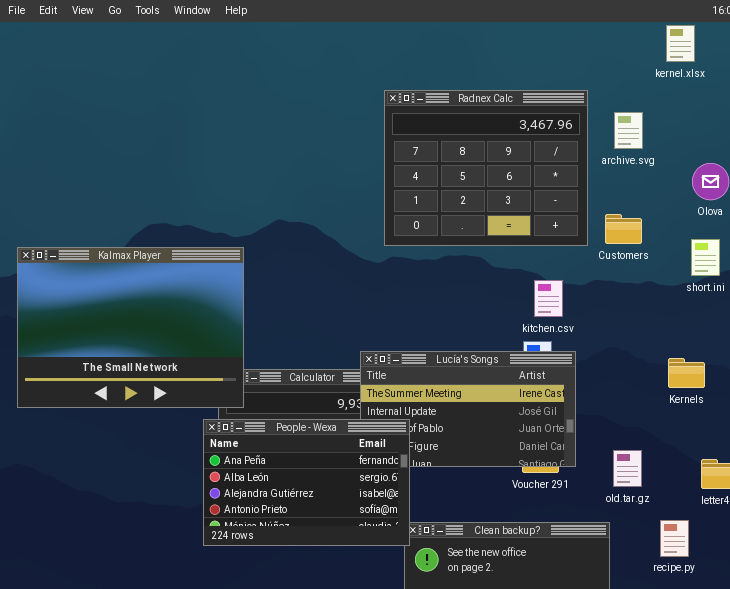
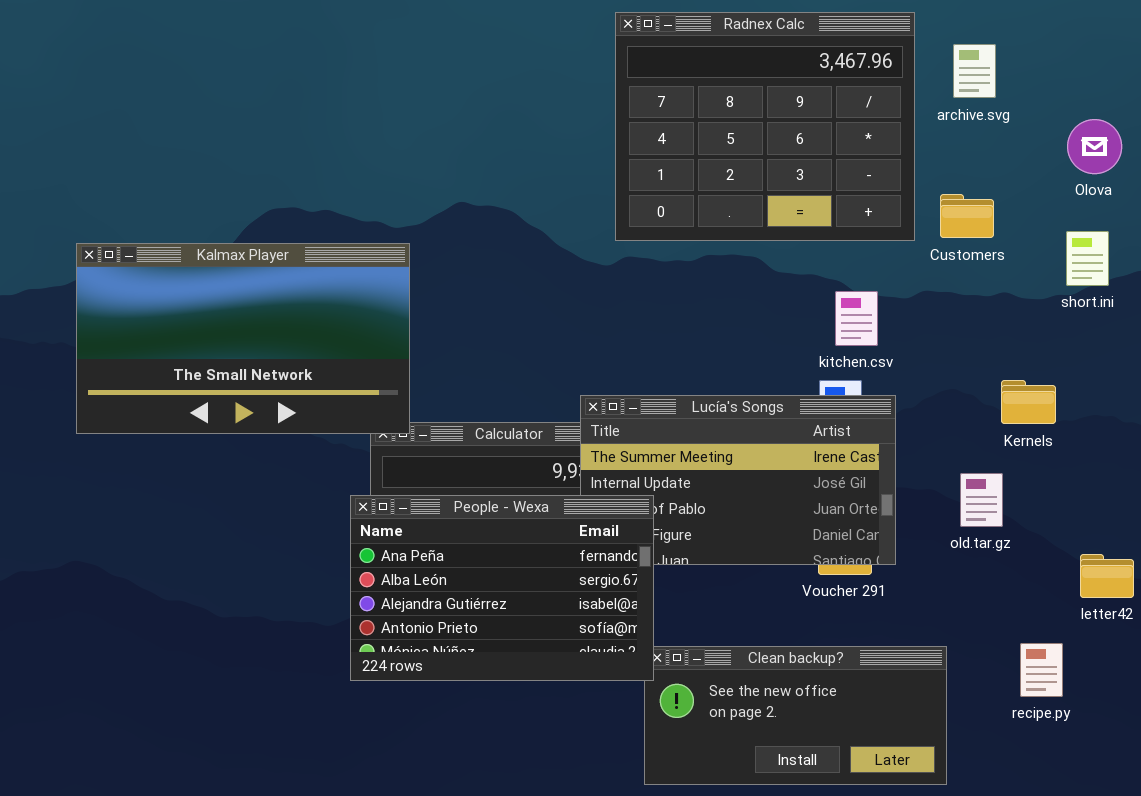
Kalmax Player: [17,247,244,408] -> [76,243,410,434], resized
Kernels: [668,358,705,388] -> [1001,380,1056,424], moved
old.tar.gz: [613,450,642,487] -> [960,473,1003,527], moved

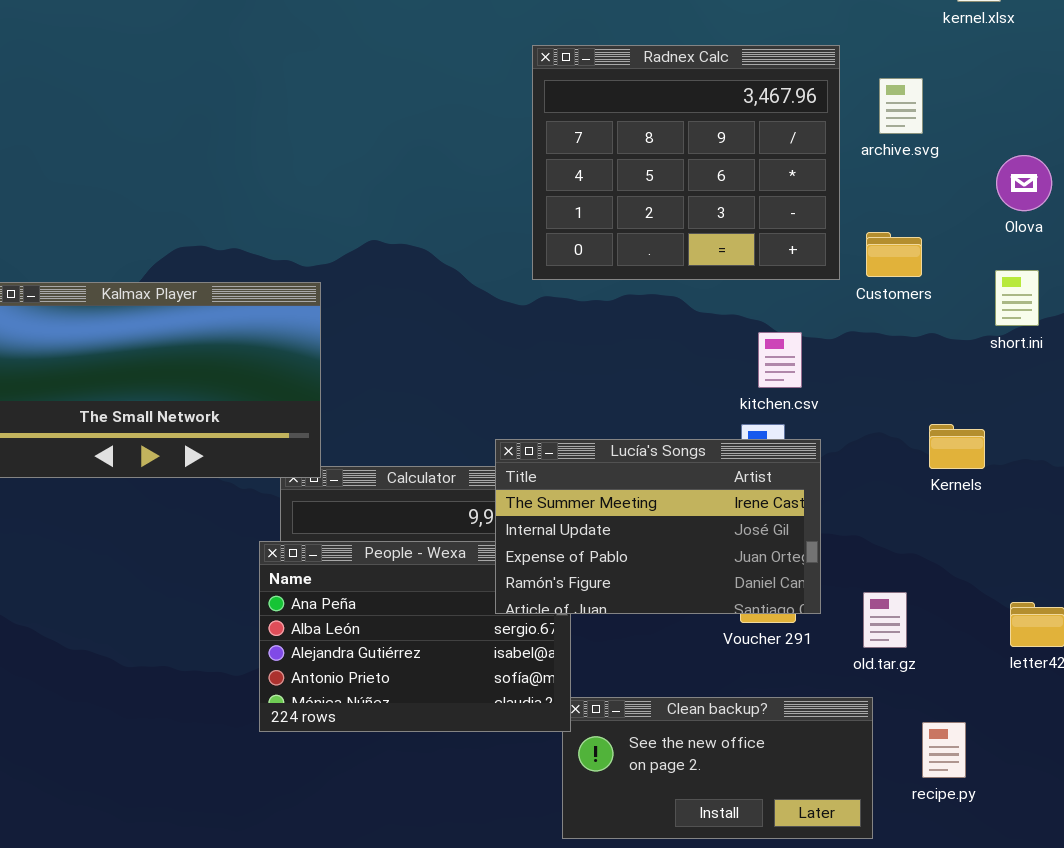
Lucía's Songs: [580,395,896,565] -> [495,439,821,614], raised
old.tar.gz: [960,473,1003,527] -> [863,592,907,648], moved
recipe.py: [1020,643,1063,697] -> [922,722,966,778], moved

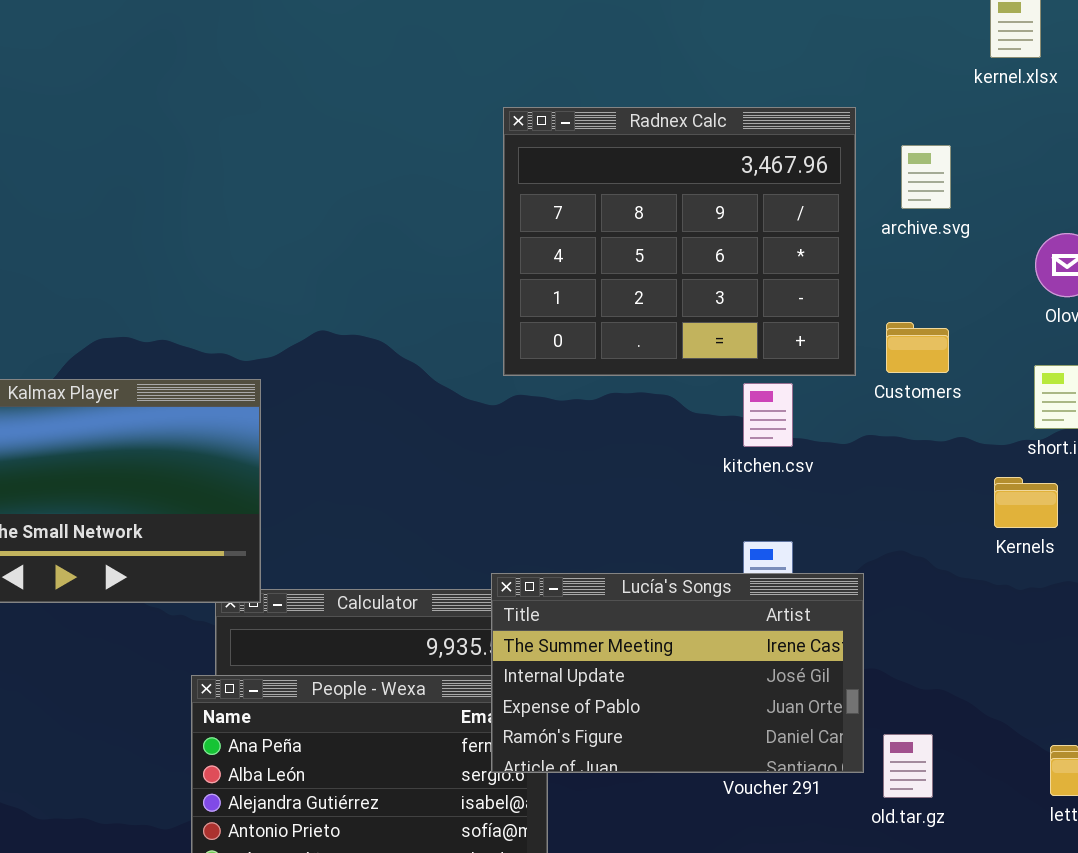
kitchen.csv: [758,332,802,388] -> [743,383,793,447], moved
Kernels: [929,424,985,469] -> [994,477,1058,528], moved
Lucía's Songs: [495,439,821,614] -> [491,573,864,773], moved

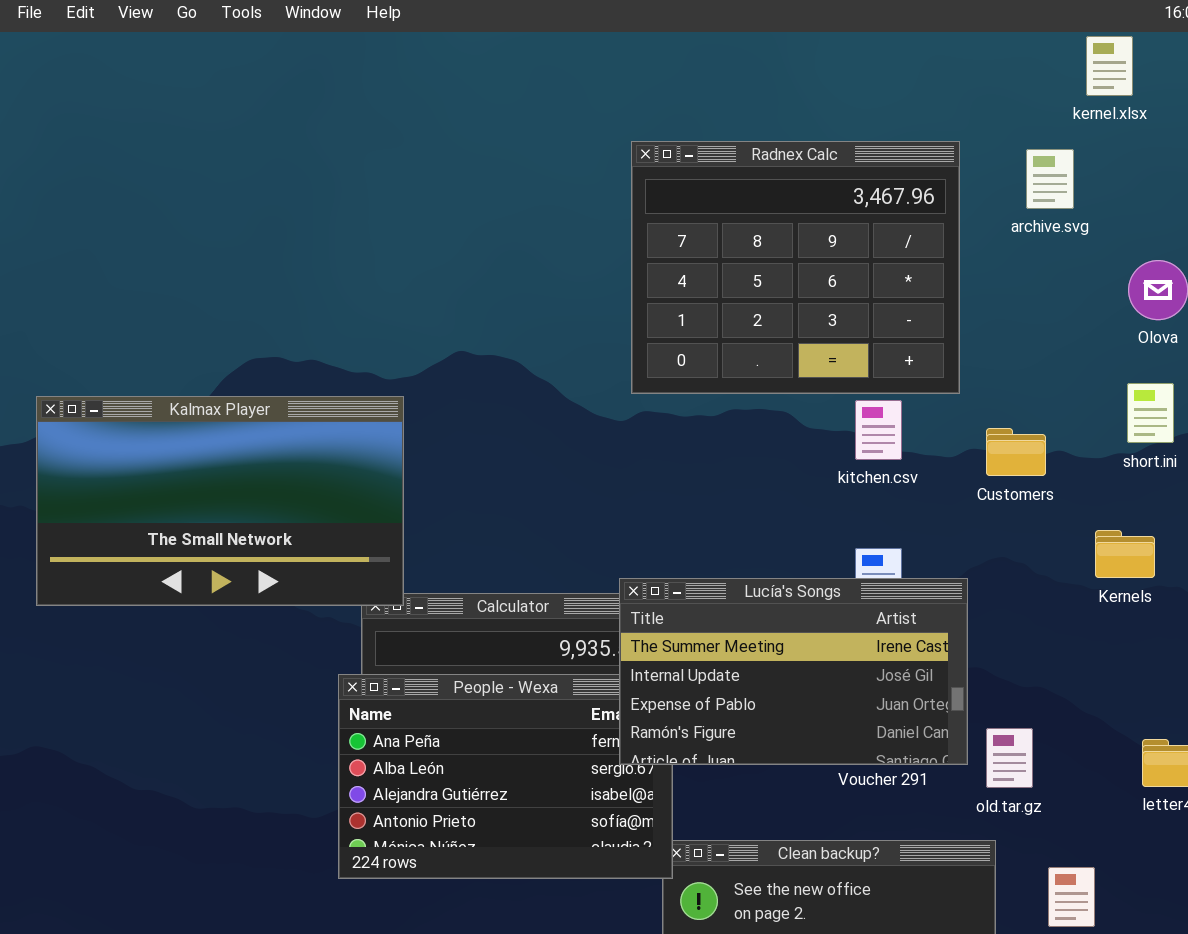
archive.svg: [901,145,951,209] -> [1026,149,1074,209], moved
Customers: [886,322,949,373] -> [986,428,1046,476], moved
Kernels: [994,477,1058,528] -> [1095,530,1155,578], moved

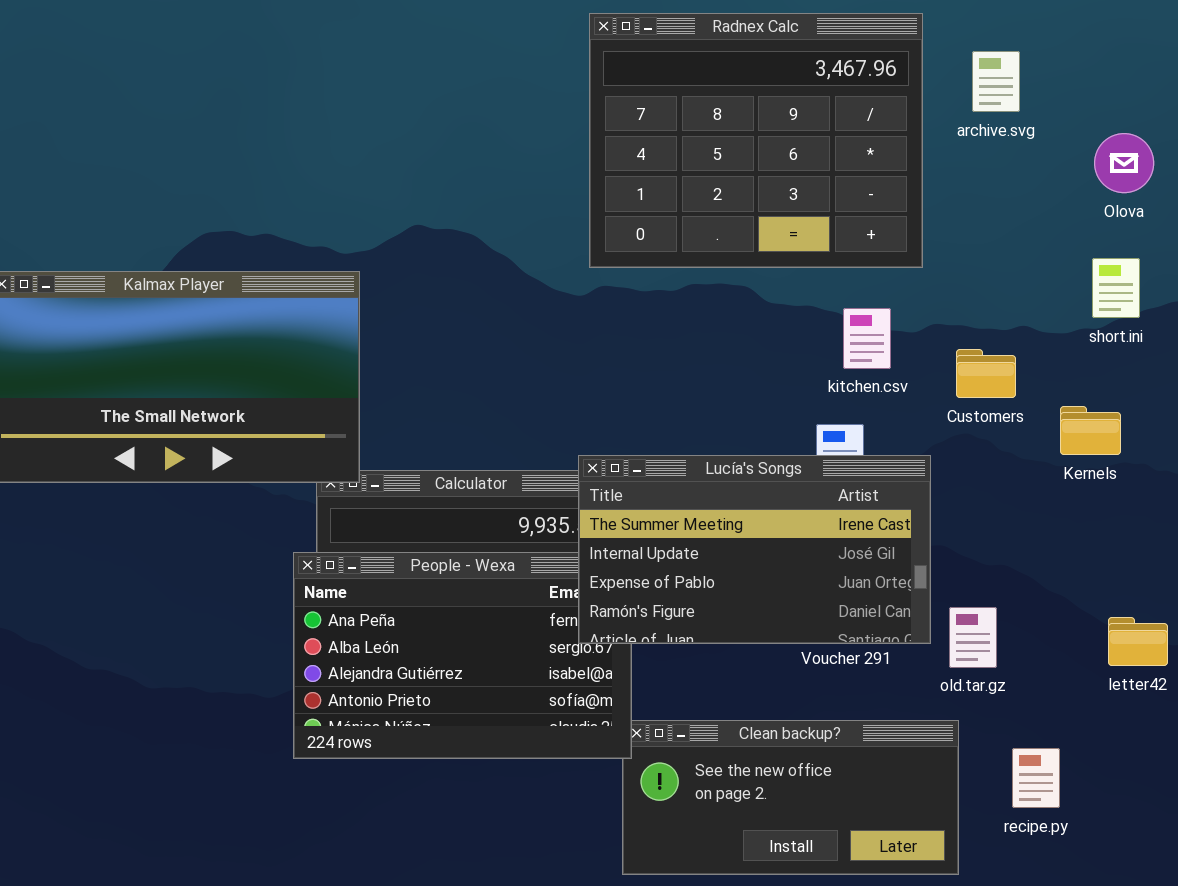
archive.svg: [1026,149,1074,209] -> [972,51,1020,112], moved
kitchen.csv: [855,400,902,460] -> [843,308,891,369], moved
Customers: [986,428,1046,476] -> [956,349,1016,398], moved

